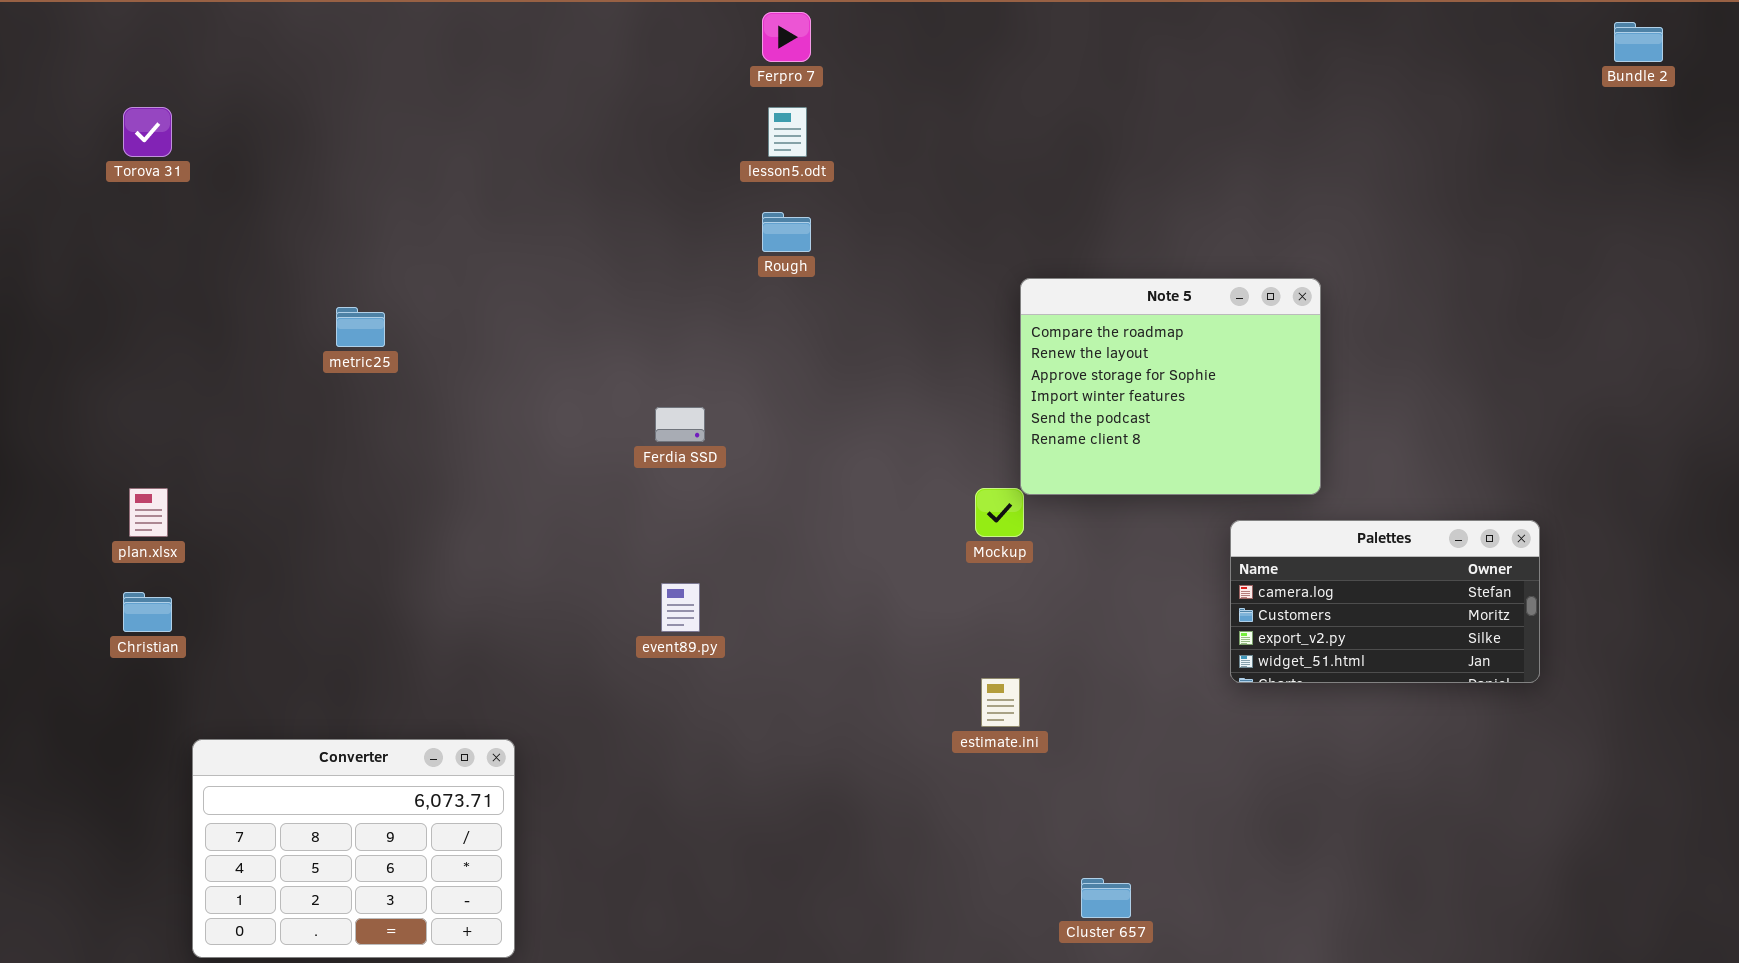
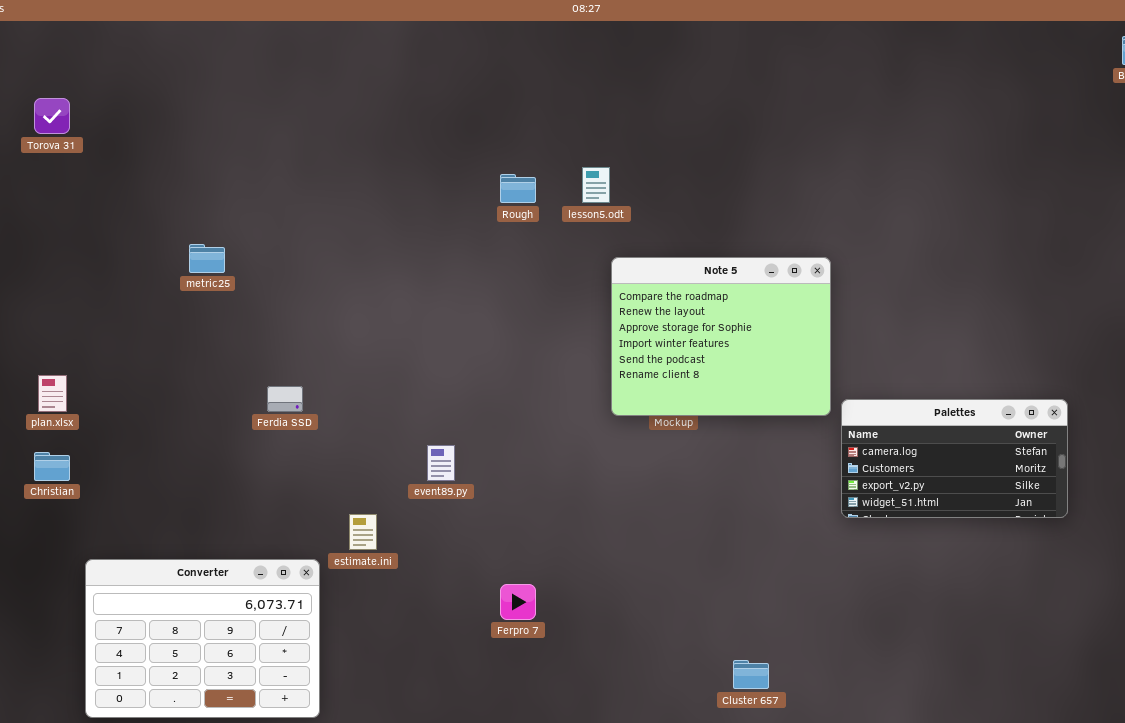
Ferpro 7: [762,12,811,62] -> [500,584,536,620], moved
lesson5.odt: [768,107,807,157] -> [582,167,610,203], moved
Note 5: [1020,278,1321,495] -> [611,257,831,416], moved
Ferdia SSD: [655,407,705,442] -> [267,386,303,412], moved
estimate.ini: [981,678,1020,727] -> [349,514,377,550], moved

